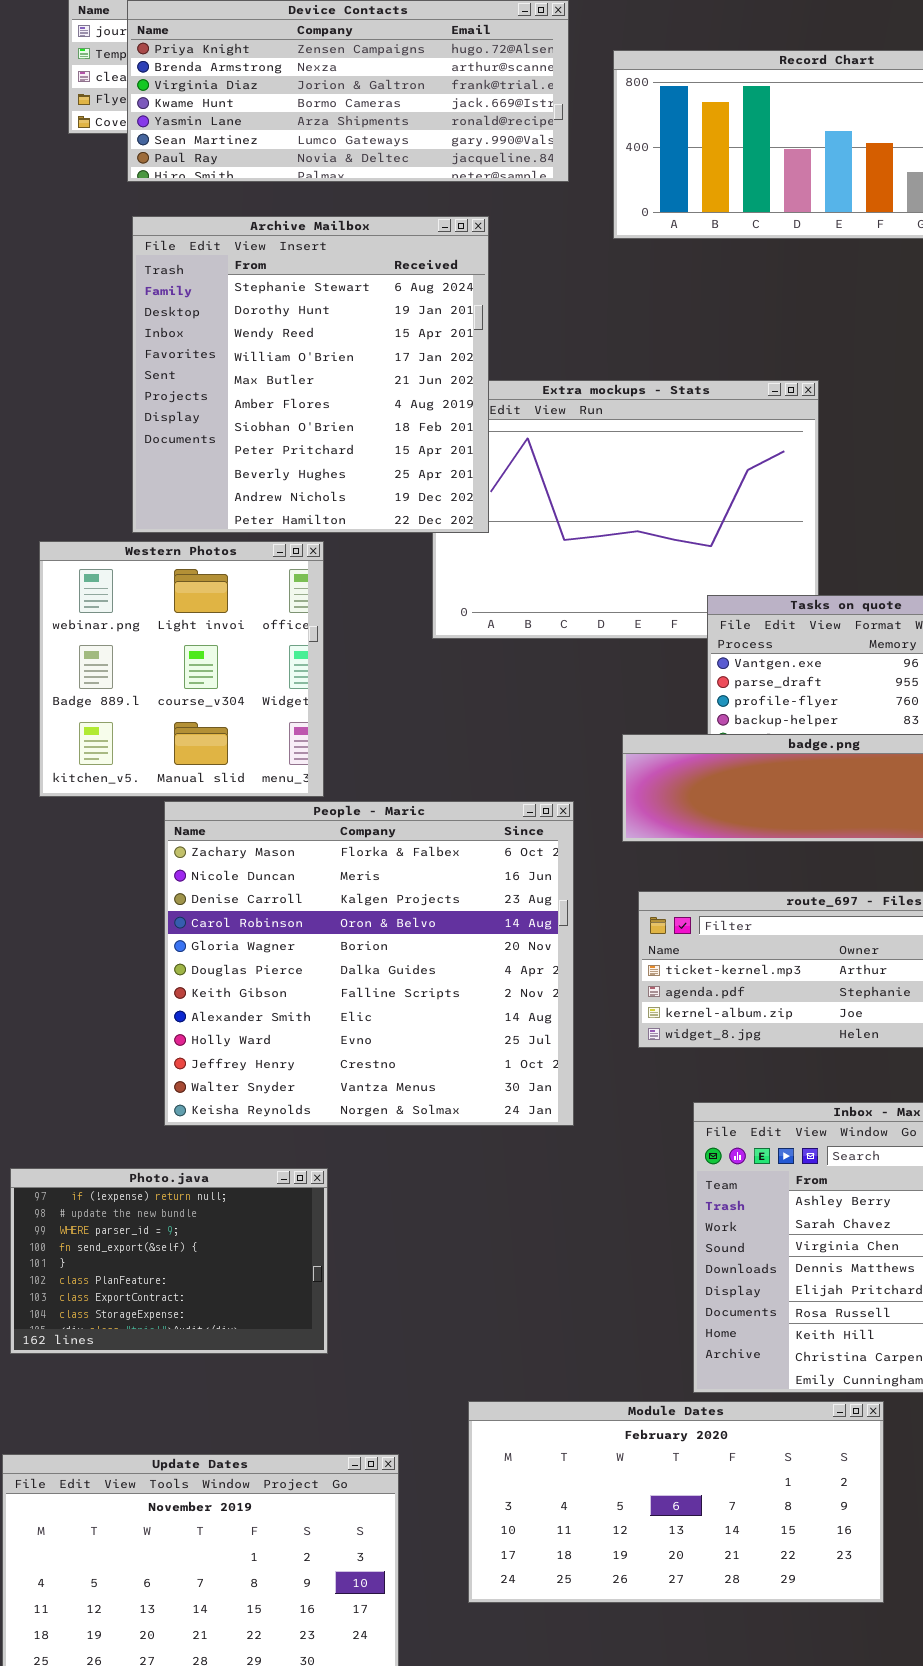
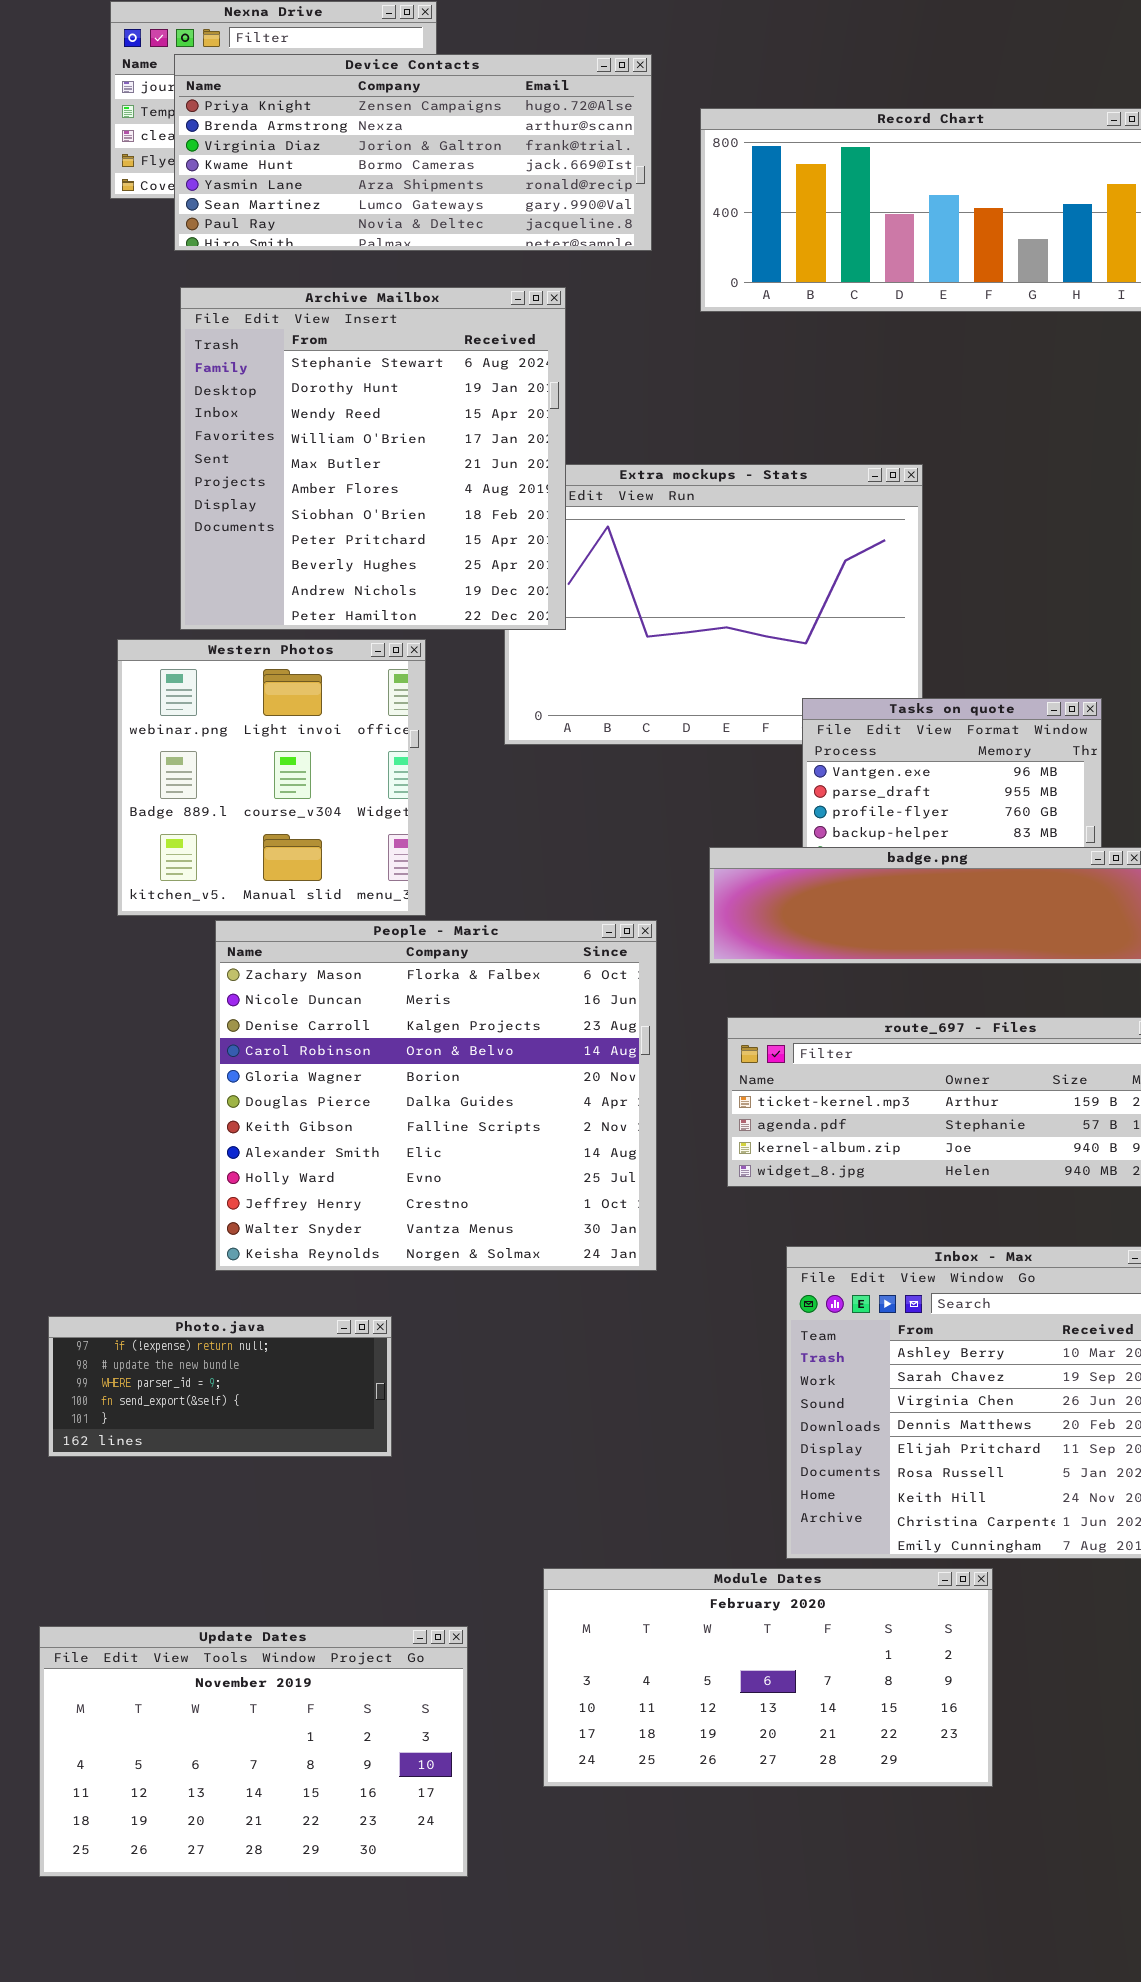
Western Photos: [39,541,324,797] -> [117,639,426,916], moved
Photo.java: [10,1168,328,1354] -> [48,1316,392,1457], resized

